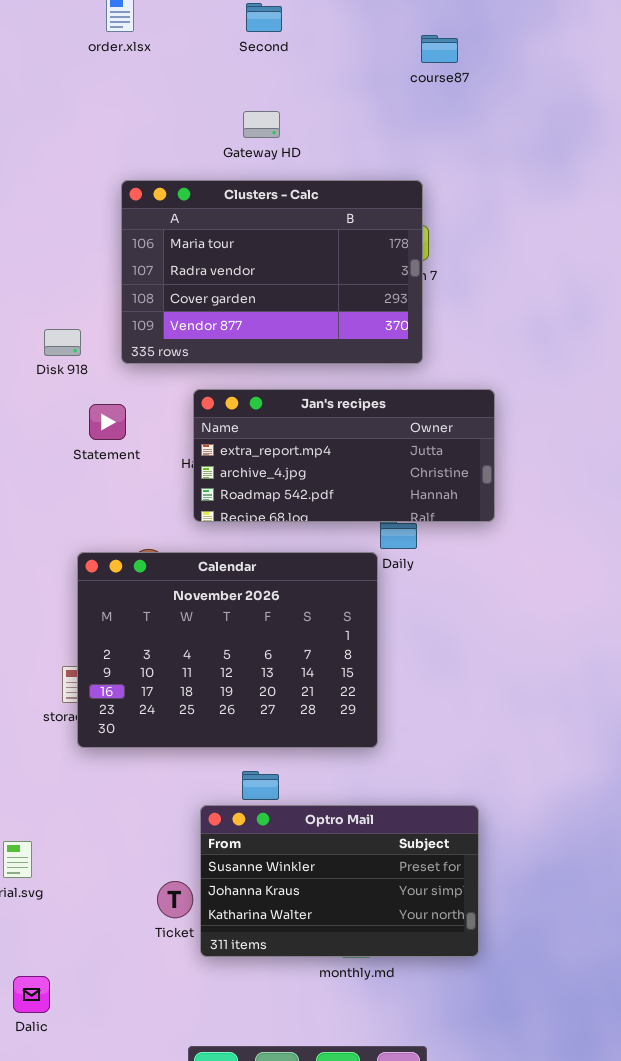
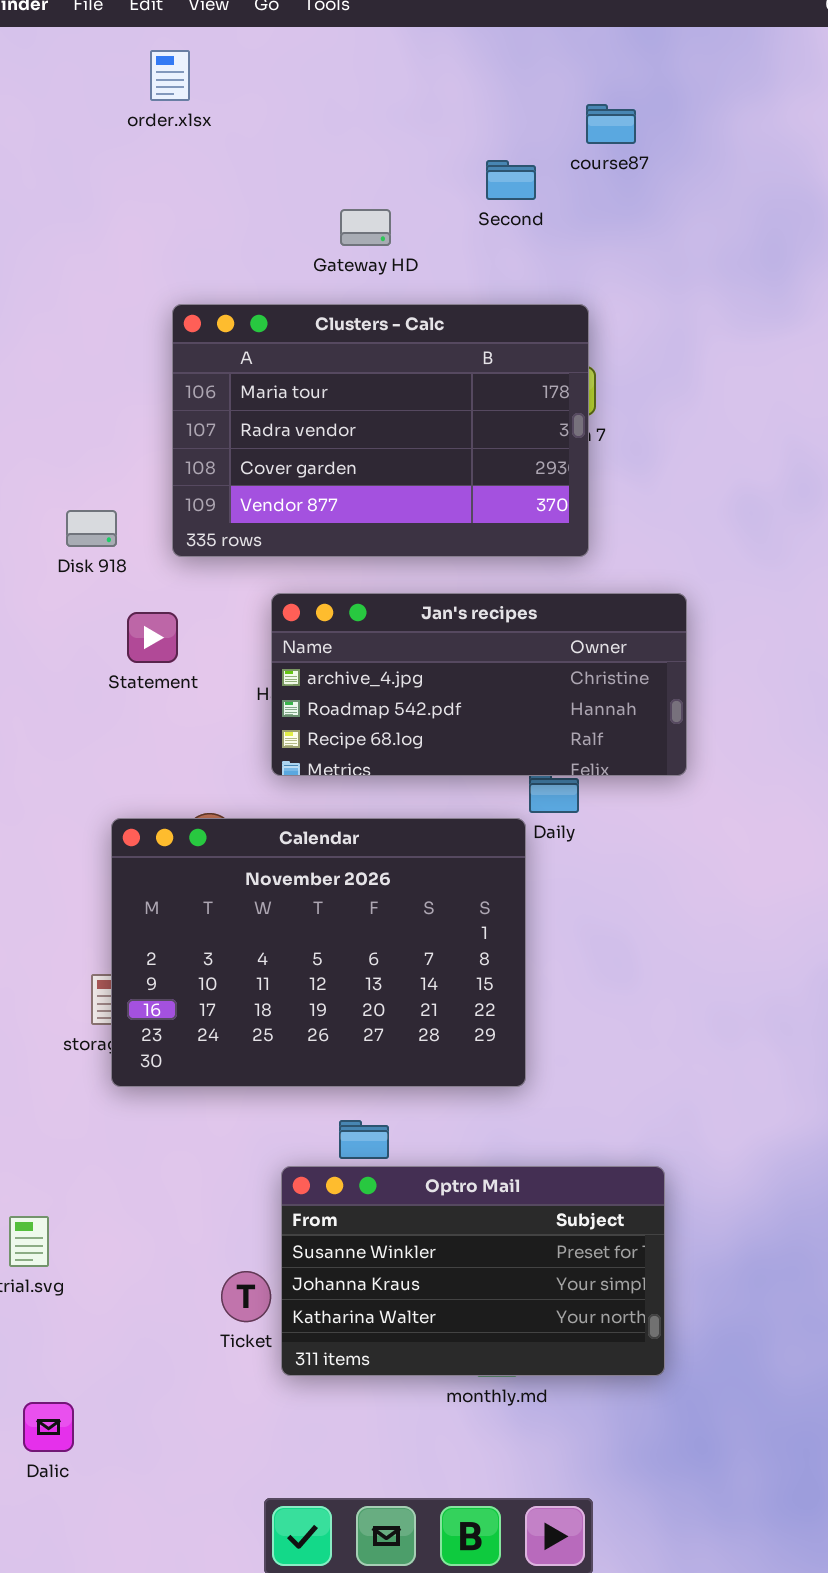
Second: [246,3,282,32] -> [486,160,536,200], moved
Jan's recipes: [193,389,495,522] -> [271,593,687,776], scrolled down 1 row

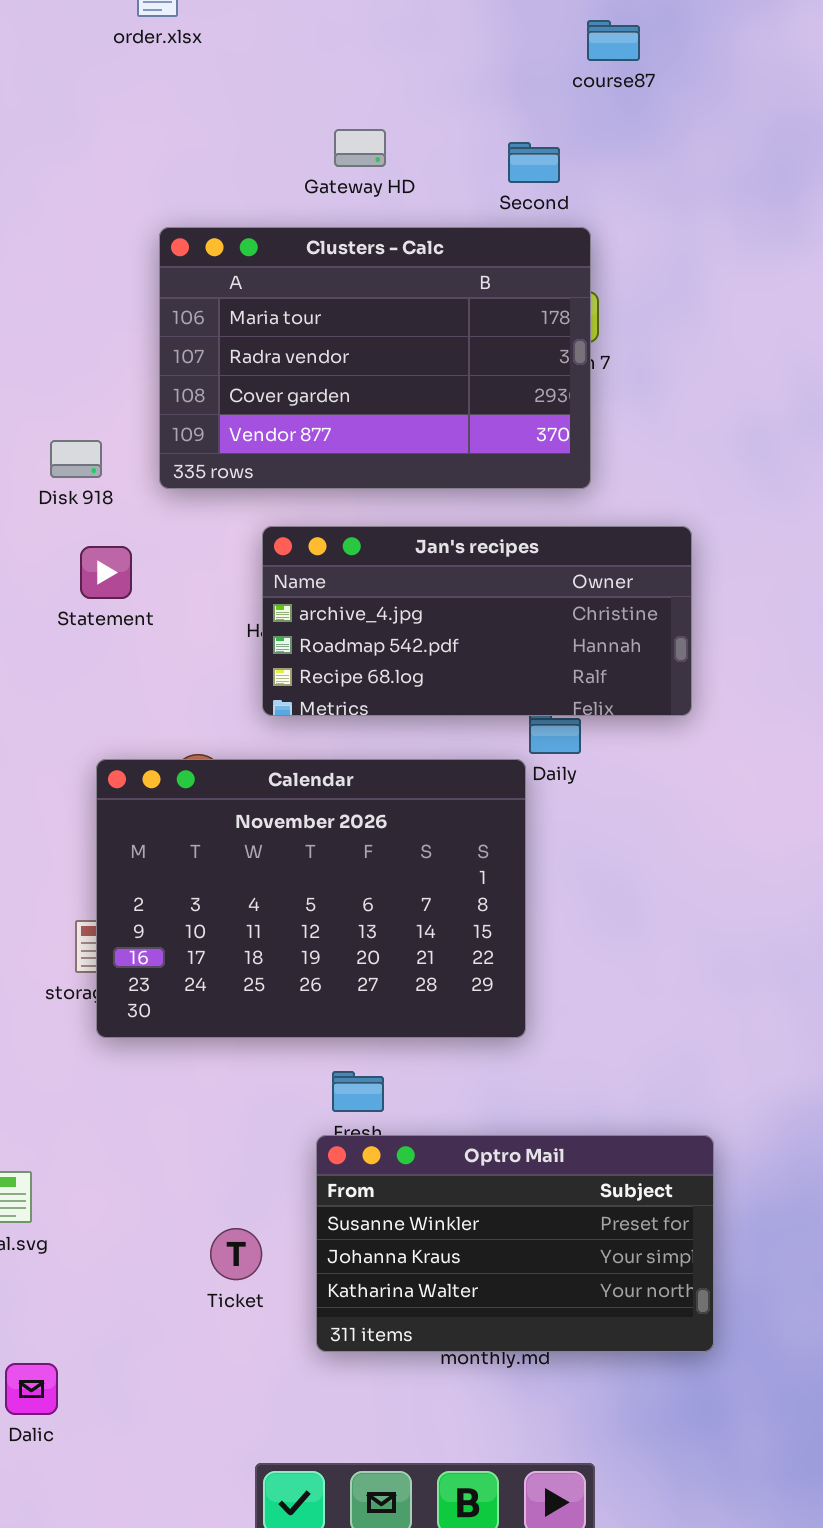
Second: [486,160,536,200] -> [508,142,560,183], moved
Statement: [127,612,178,663] -> [80,546,132,599], moved
Optro Mail: [281,1166,665,1376] -> [316,1135,714,1352], moved

